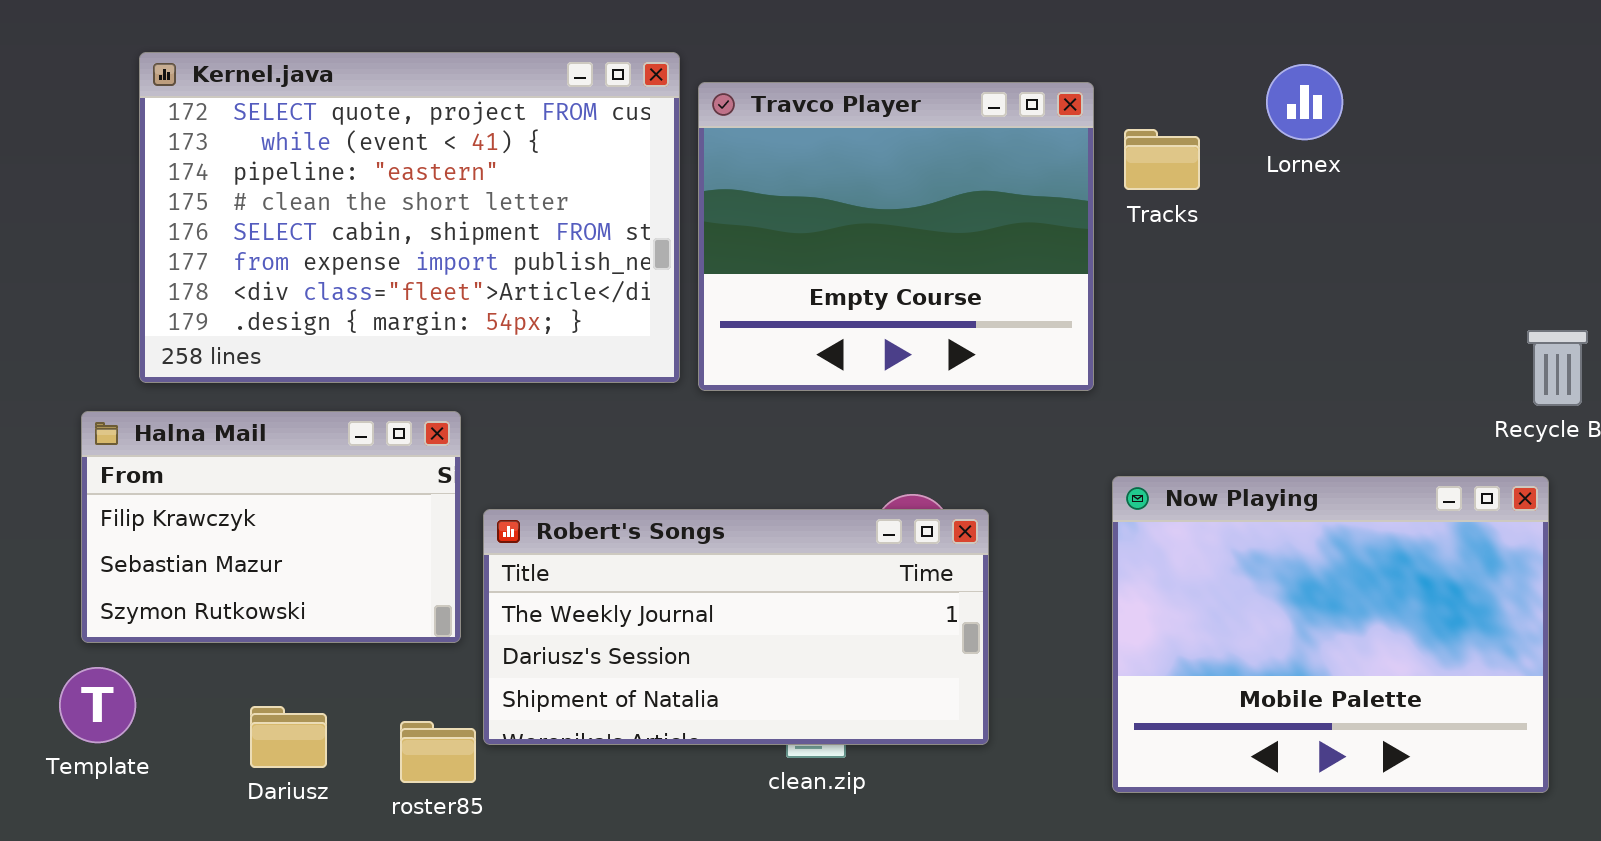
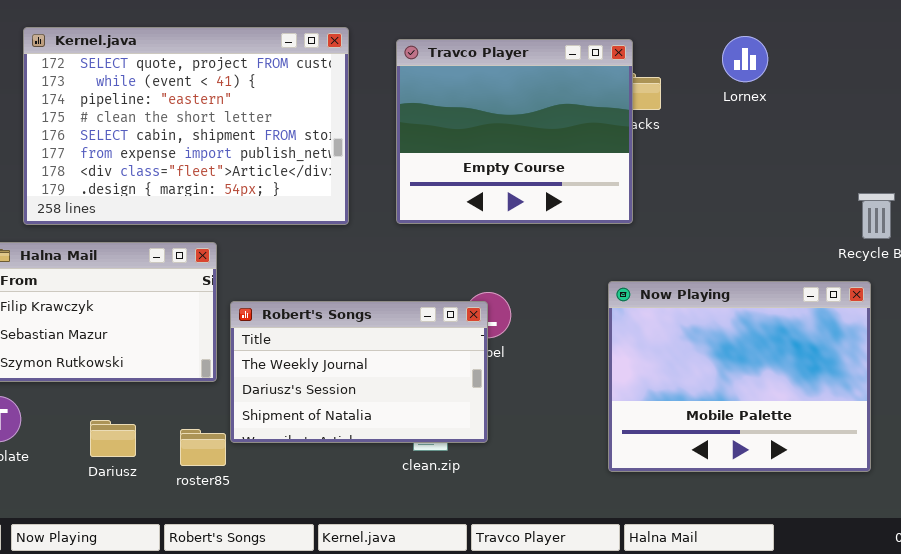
Lornex: [1266,64,1343,140] -> [722,36,768,82], moved
Travco Player: [698,82,1094,391] -> [396,39,633,224], moved
Robert's Songs: [483,509,989,745] -> [230,301,488,443], resized

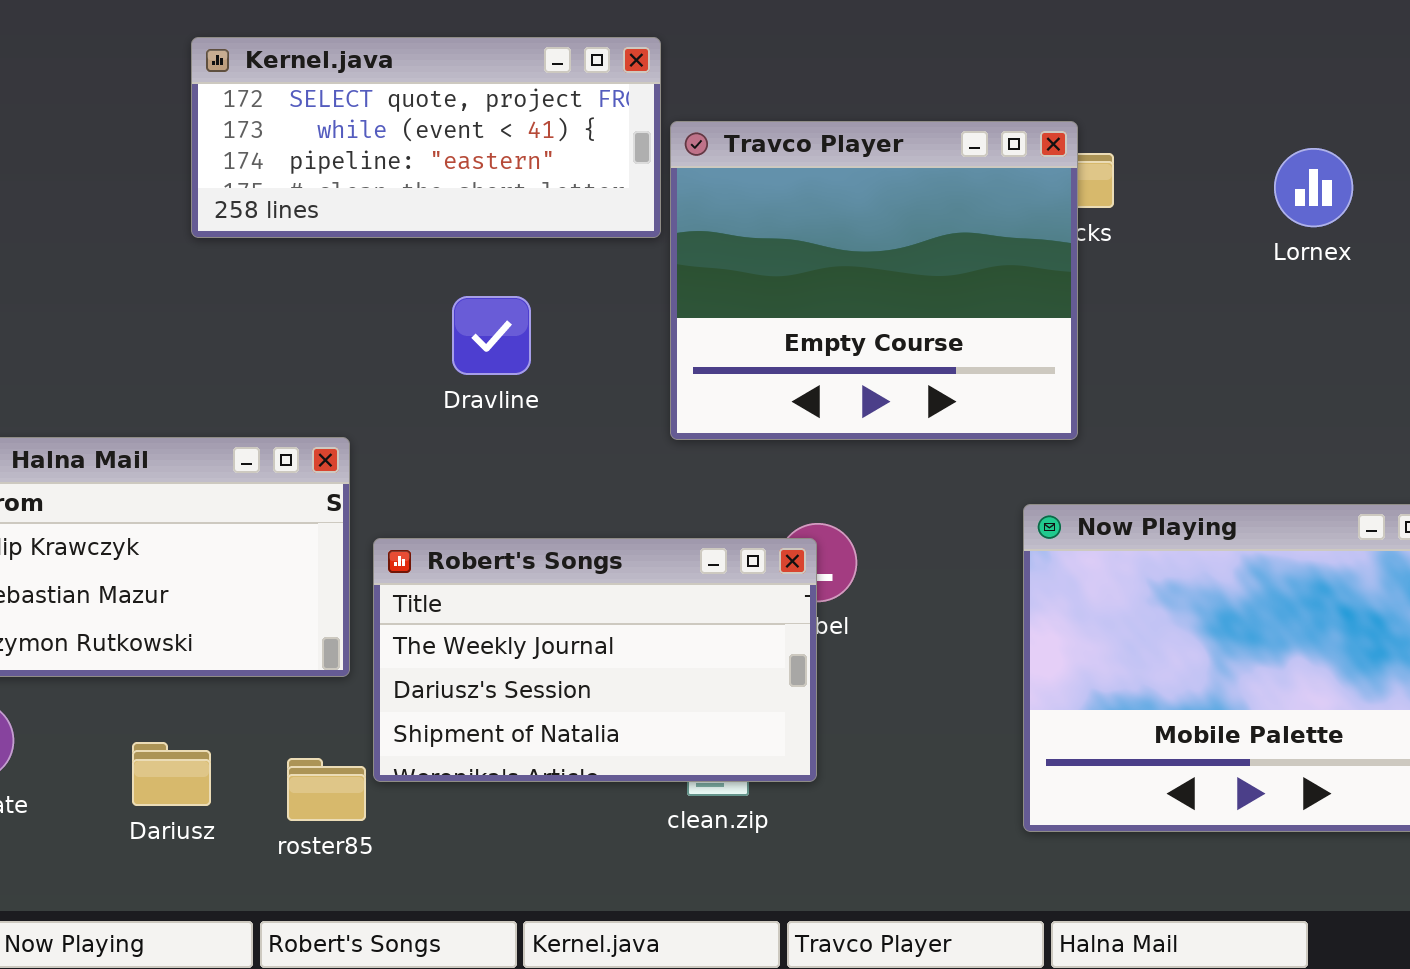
Kernel.java: [23,27,349,225] -> [191,37,661,238], moved, resized
Lornex: [722,36,768,82] -> [1274,148,1353,227], moved
Travco Player: [396,39,633,224] -> [670,121,1078,440], moved

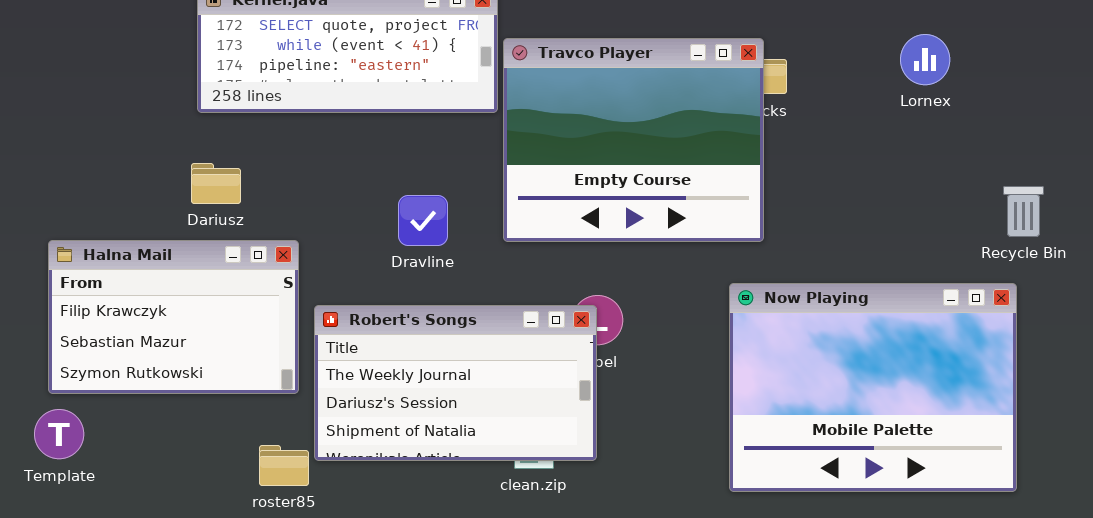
Lornex: [1274,148,1353,227] -> [900,34,950,85], moved
Dravline: [452,296,531,375] -> [398,195,448,246], moved
Dariusz: [132,742,211,806] -> [191,163,241,204], moved

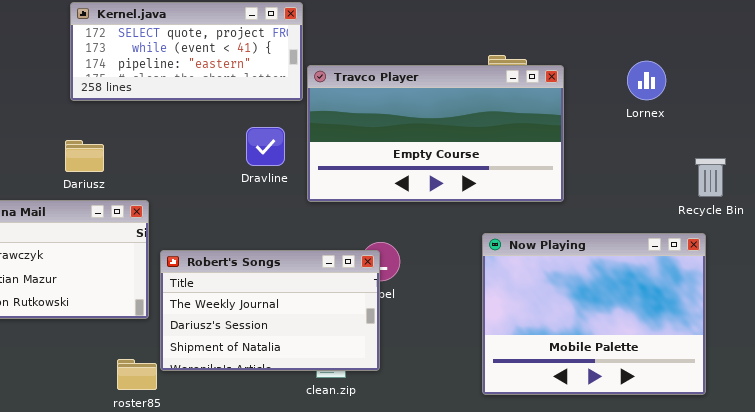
Lornex: [900,34,950,85] -> [627,61,666,100], moved
Travco Player: [503,38,764,242] -> [307,65,564,202], resized
Dravline: [398,195,448,246] -> [246,127,285,166], moved

